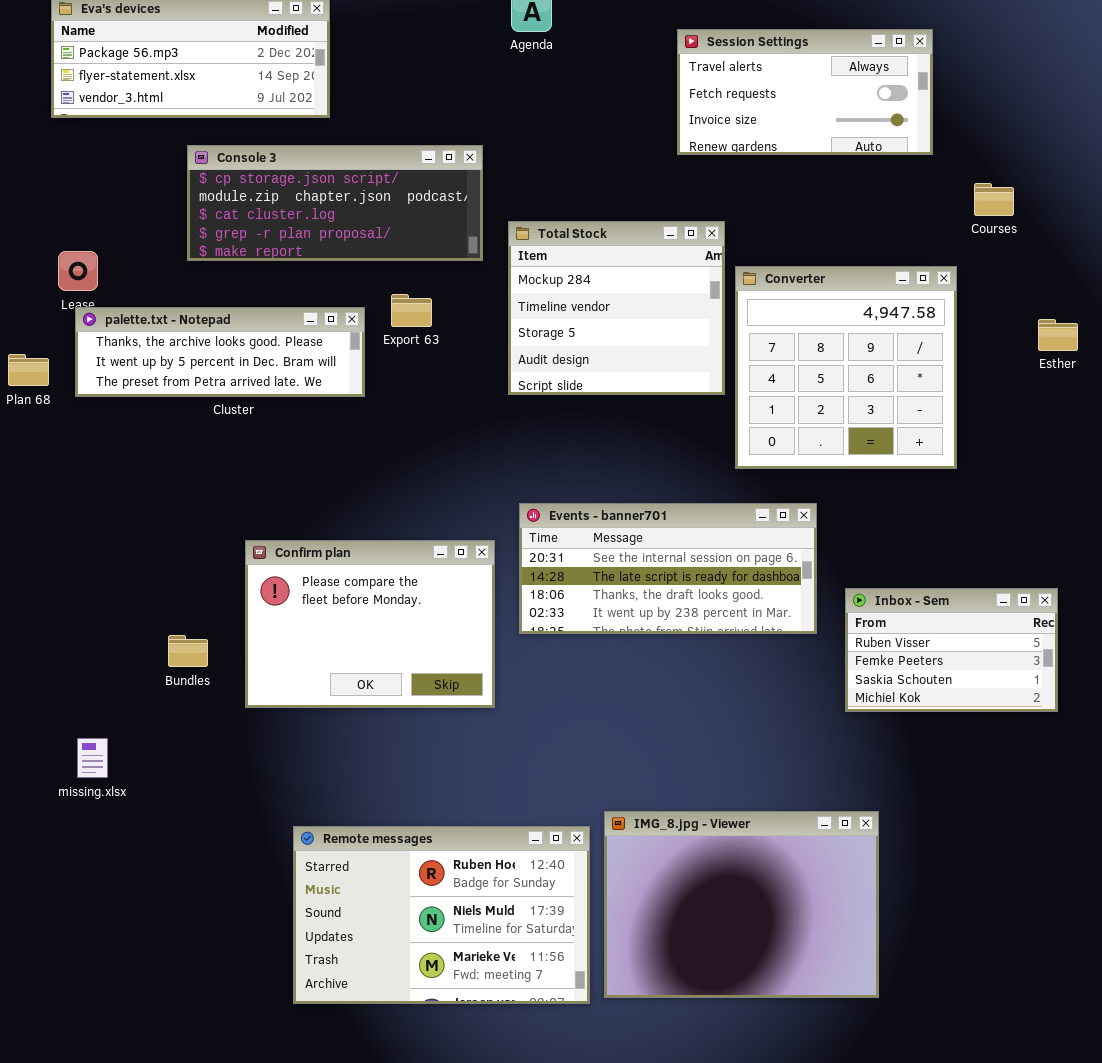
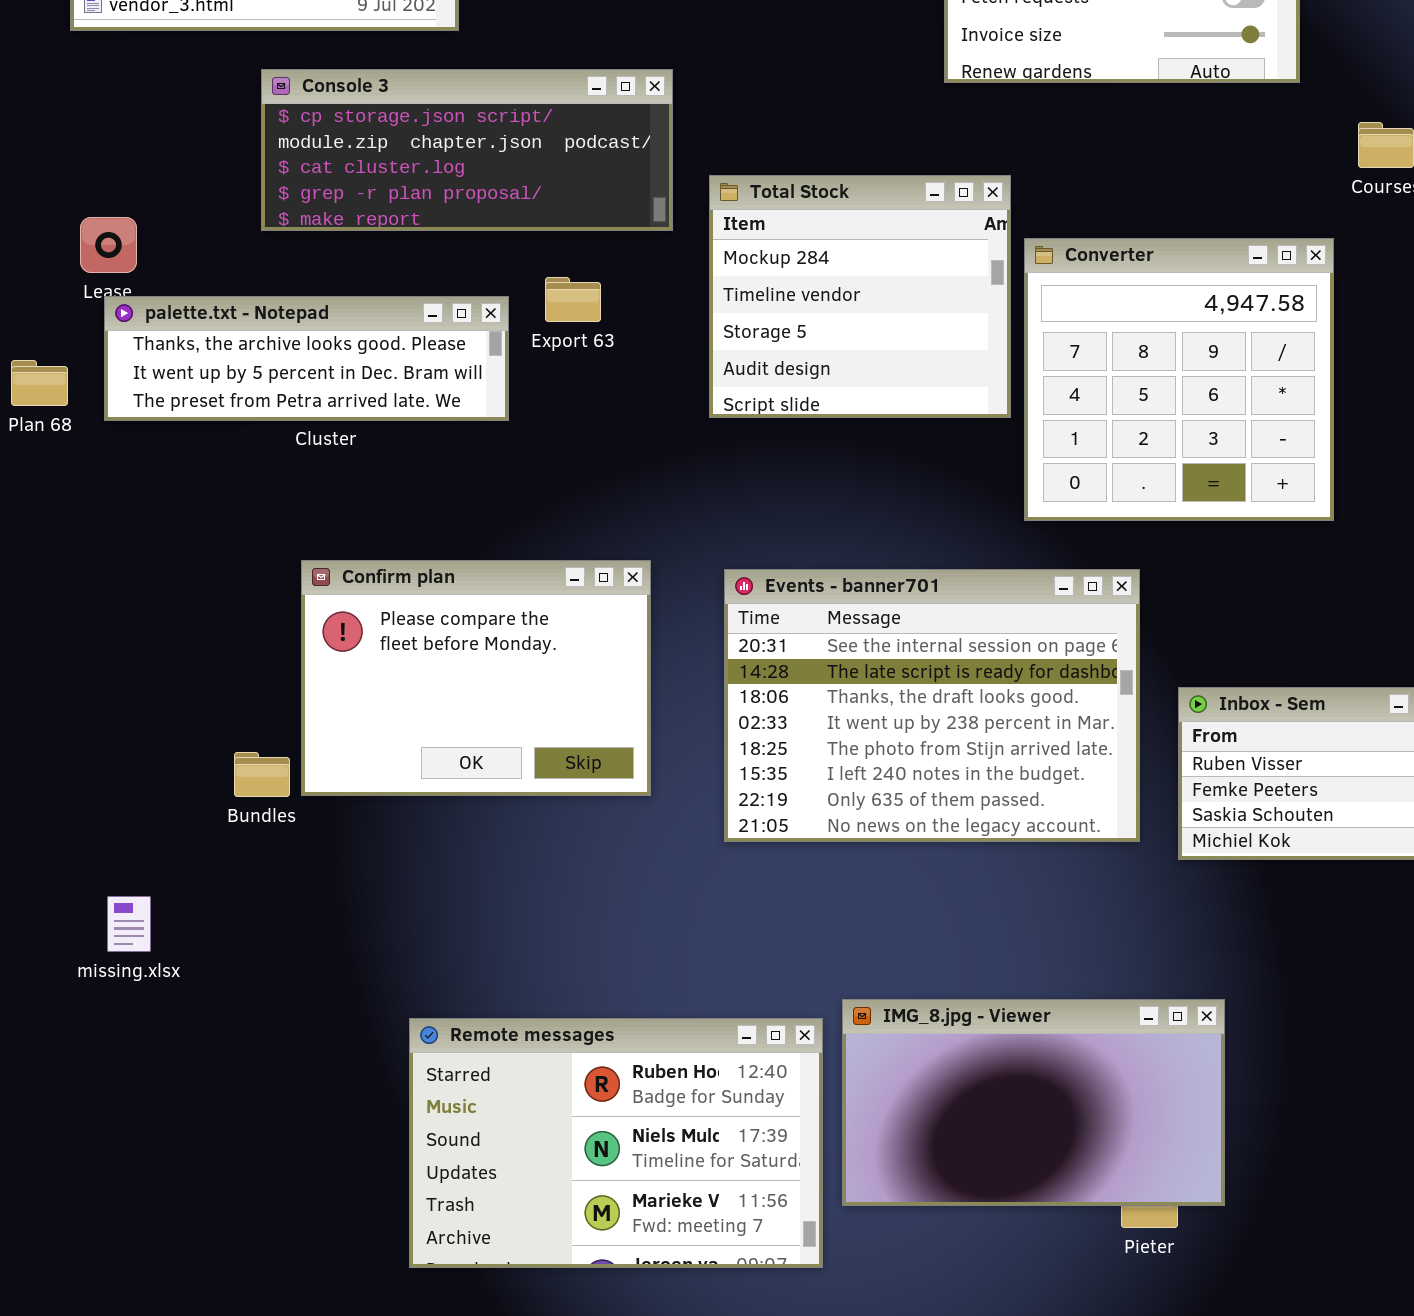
Events - banner701: [519,503,817,634] -> [724,569,1140,842], resized
Confirm plan: [245,540,495,708] -> [301,560,651,796], moved
IMG_8.jpg - Viewer: [604,811,879,998] -> [842,999,1225,1206], resized

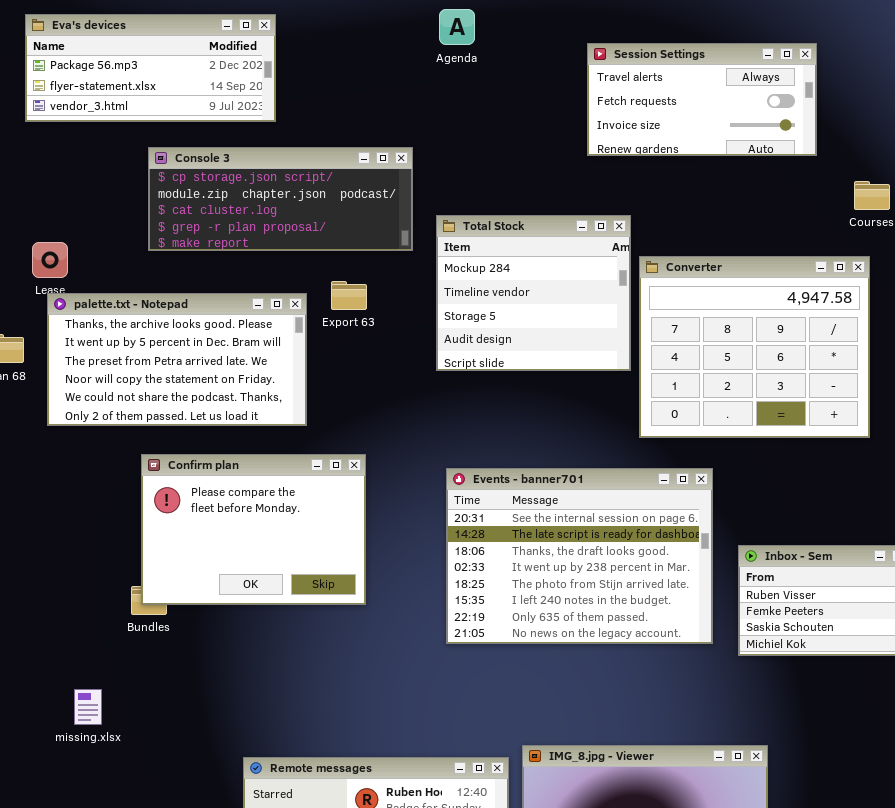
Converter: [1024,238,1334,521] -> [639,256,870,438], resized
palette.txt - Notepad: [104,296,509,421] -> [47,293,307,426], resized
Confirm plan: [301,560,651,796] -> [141,454,366,605], moved
missing.xlsx: [107,896,151,952] -> [74,689,102,725], moved

